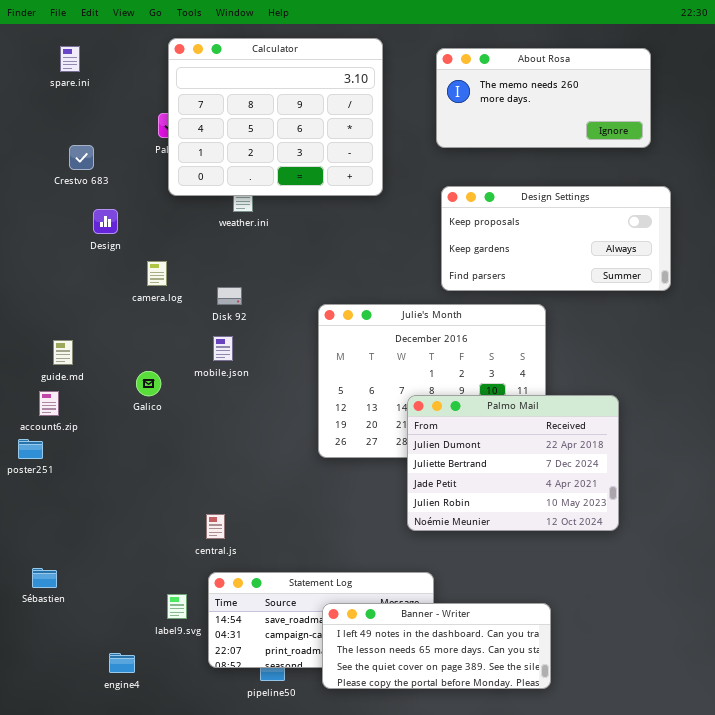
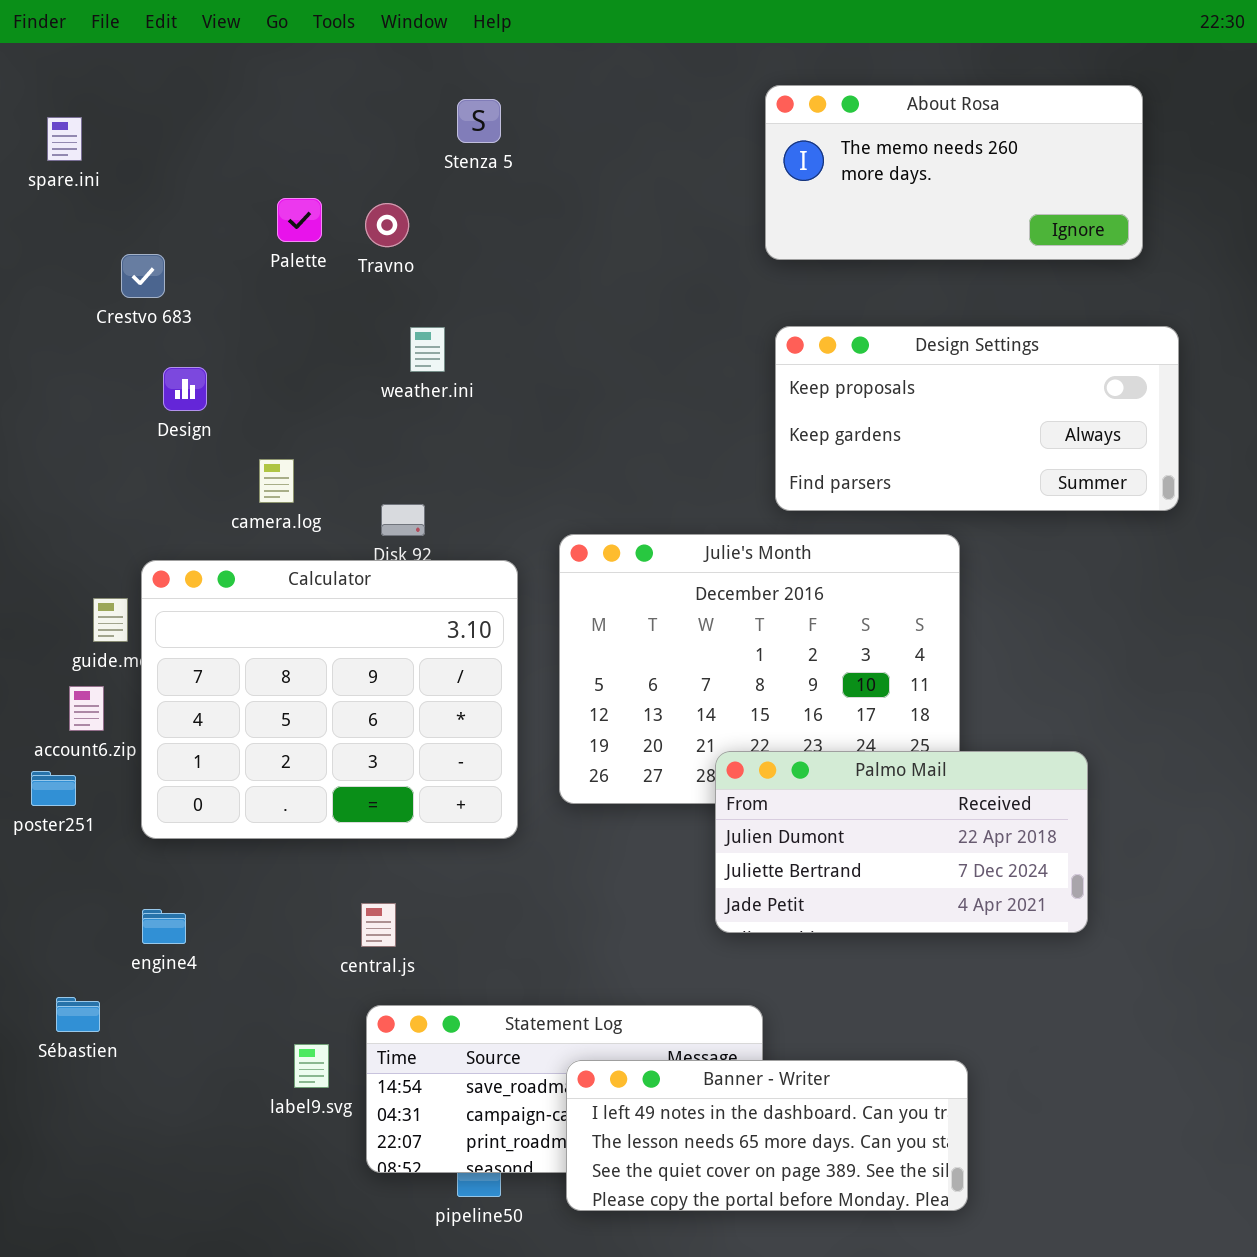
Calculator: [168,38,383,196] -> [141,560,518,839], moved
spare.ini: [60,46,80,72] -> [47,117,82,161], moved
Palmo Mail: [407,395,619,531] -> [715,751,1088,933], resized
engine4: [109,653,135,673] -> [142,909,186,944], moved

